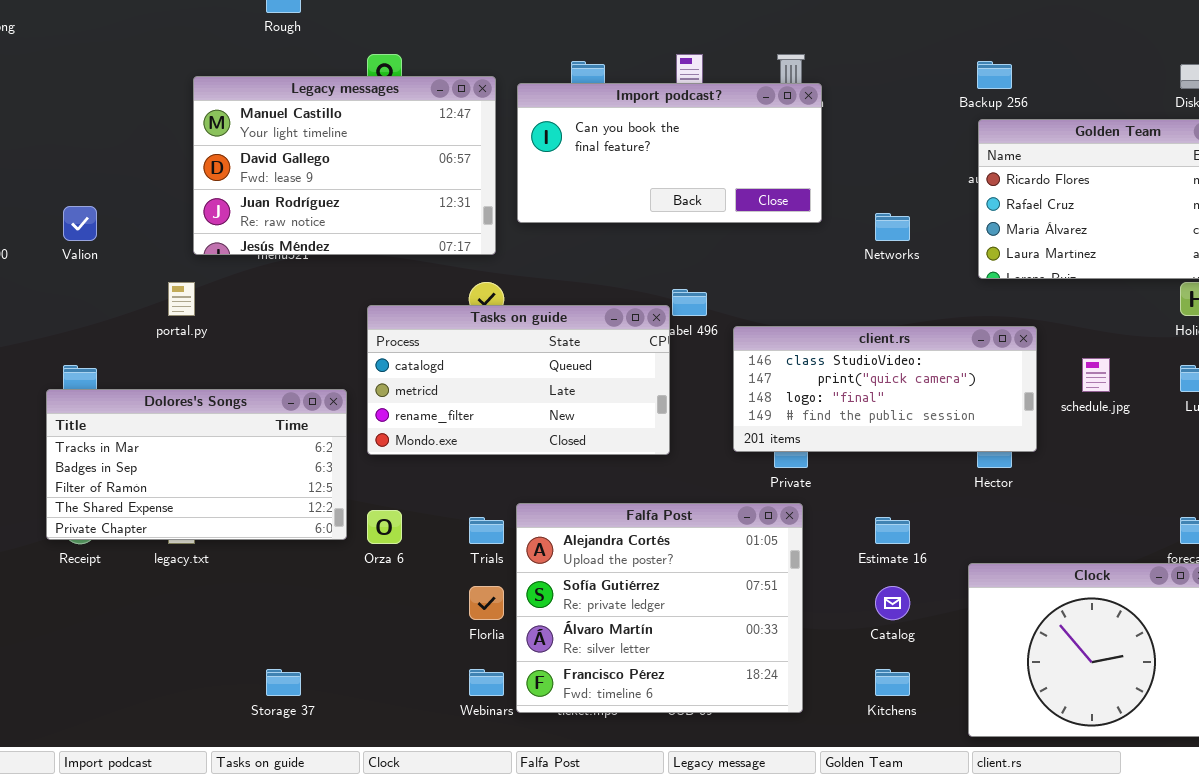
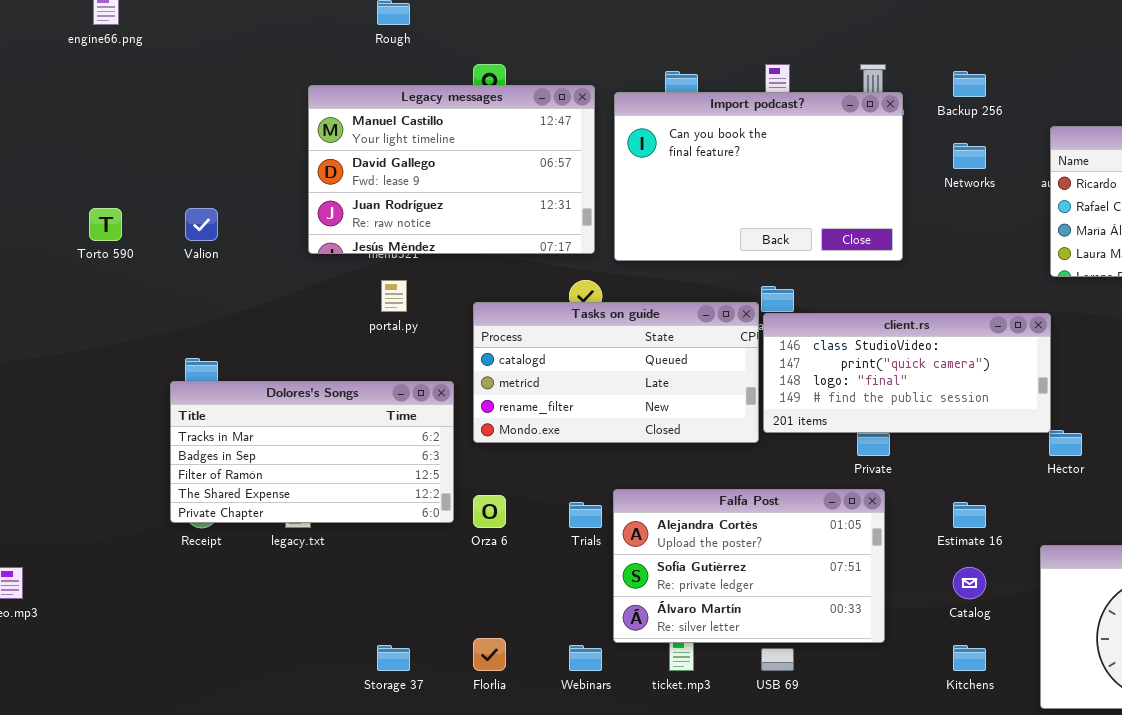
Backup 256: [977,61,1012,89] -> [953,71,986,97], moved
Import podcast?: [517,83,822,223] -> [614,92,903,261], resized
Networks: [875,213,910,241] -> [953,143,986,169], moved
portal.py: [168,282,195,316] -> [381,280,407,312], moved
client.rs: [733,326,1037,452] -> [763,313,1051,433], moved
Falfa Post: [516,503,803,713] -> [613,489,885,643], resized
Florlia: [469,586,504,620] -> [473,638,506,671], moved

